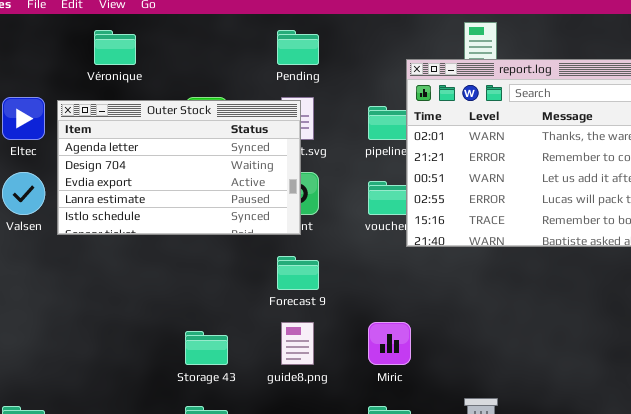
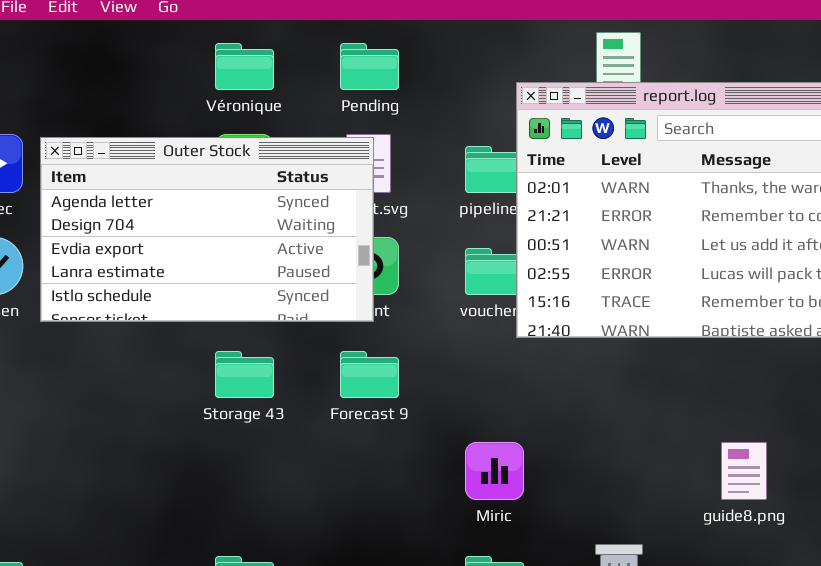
Véronique: [94,30,136,65] -> [215,43,274,90], moved
guide8.png: [281,322,314,365] -> [721,442,767,500], moved
Storage 43: [185,331,228,365] -> [215,351,274,398], moved

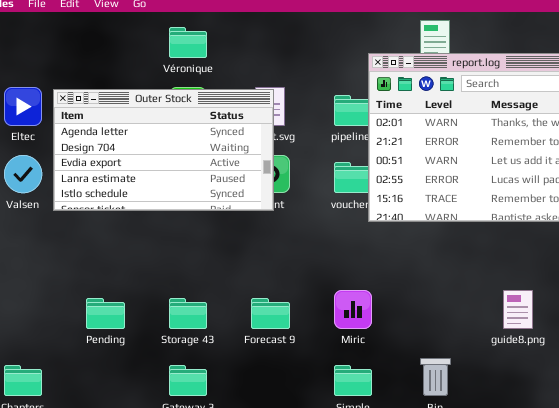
Pending: [340,43,399,90] -> [86,298,125,329], moved
Storage 43: [215,351,274,398] -> [169,298,207,329], moved
Forecast 9: [340,351,399,398] -> [251,298,290,329], moved

